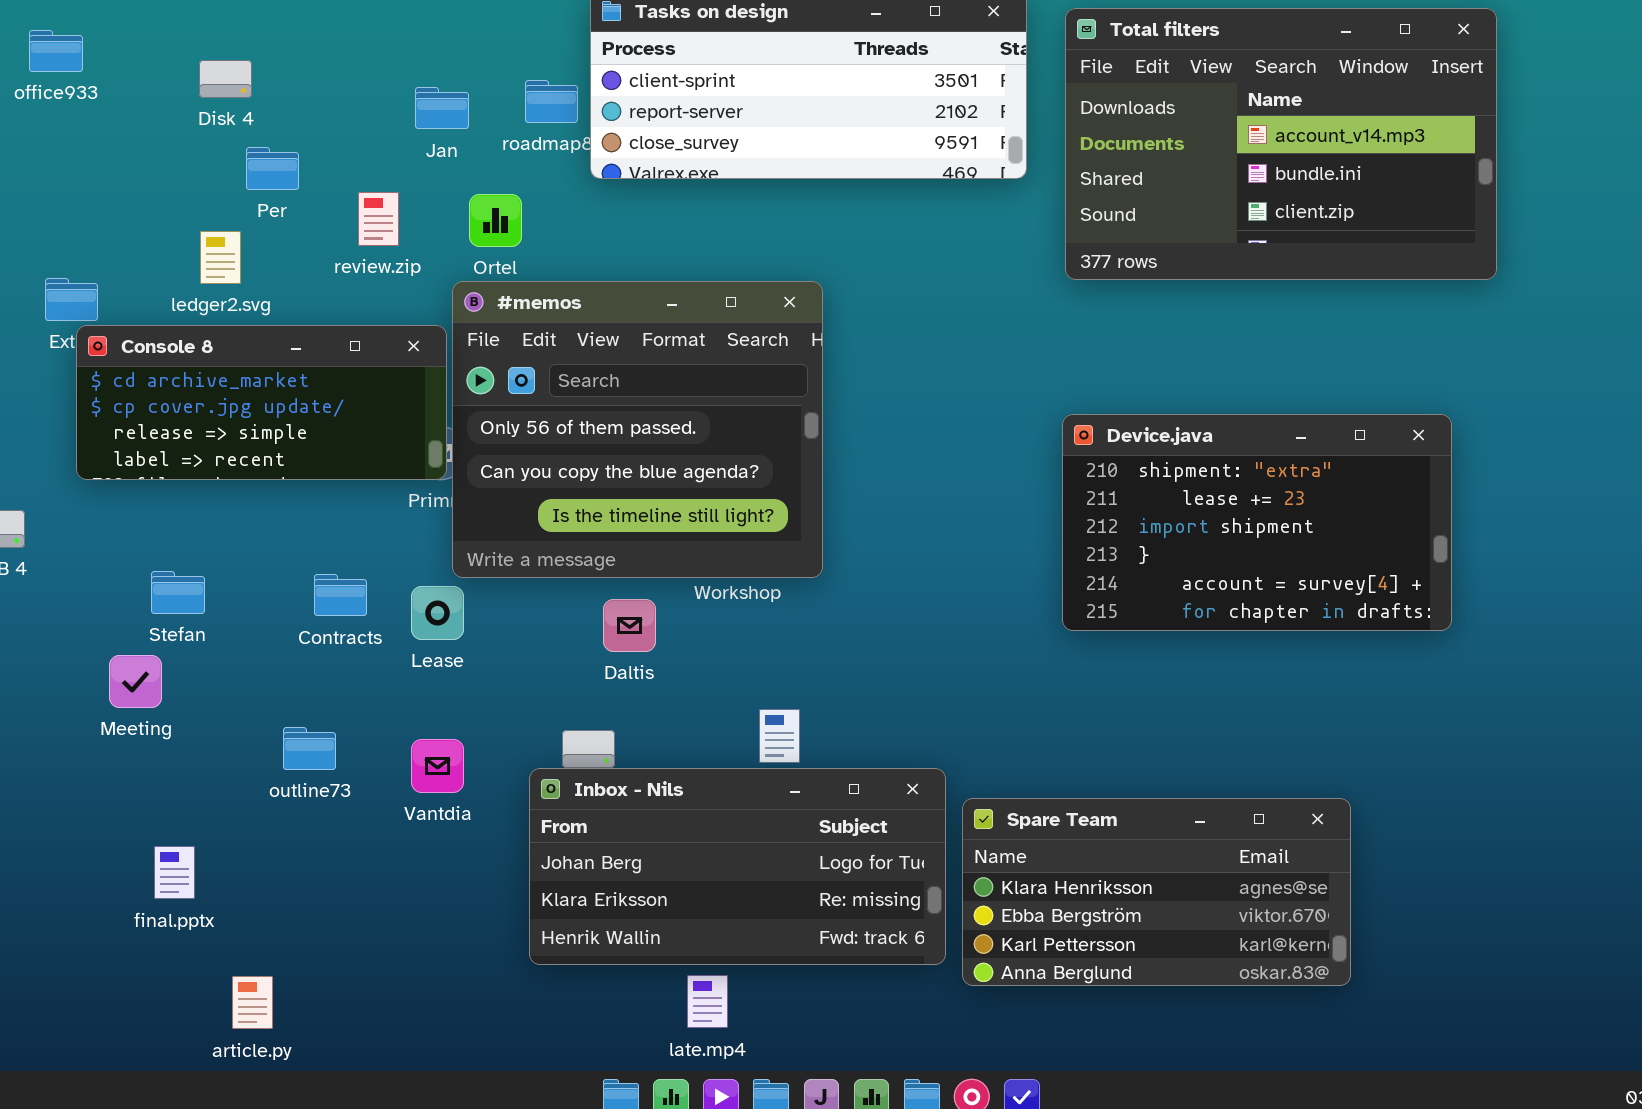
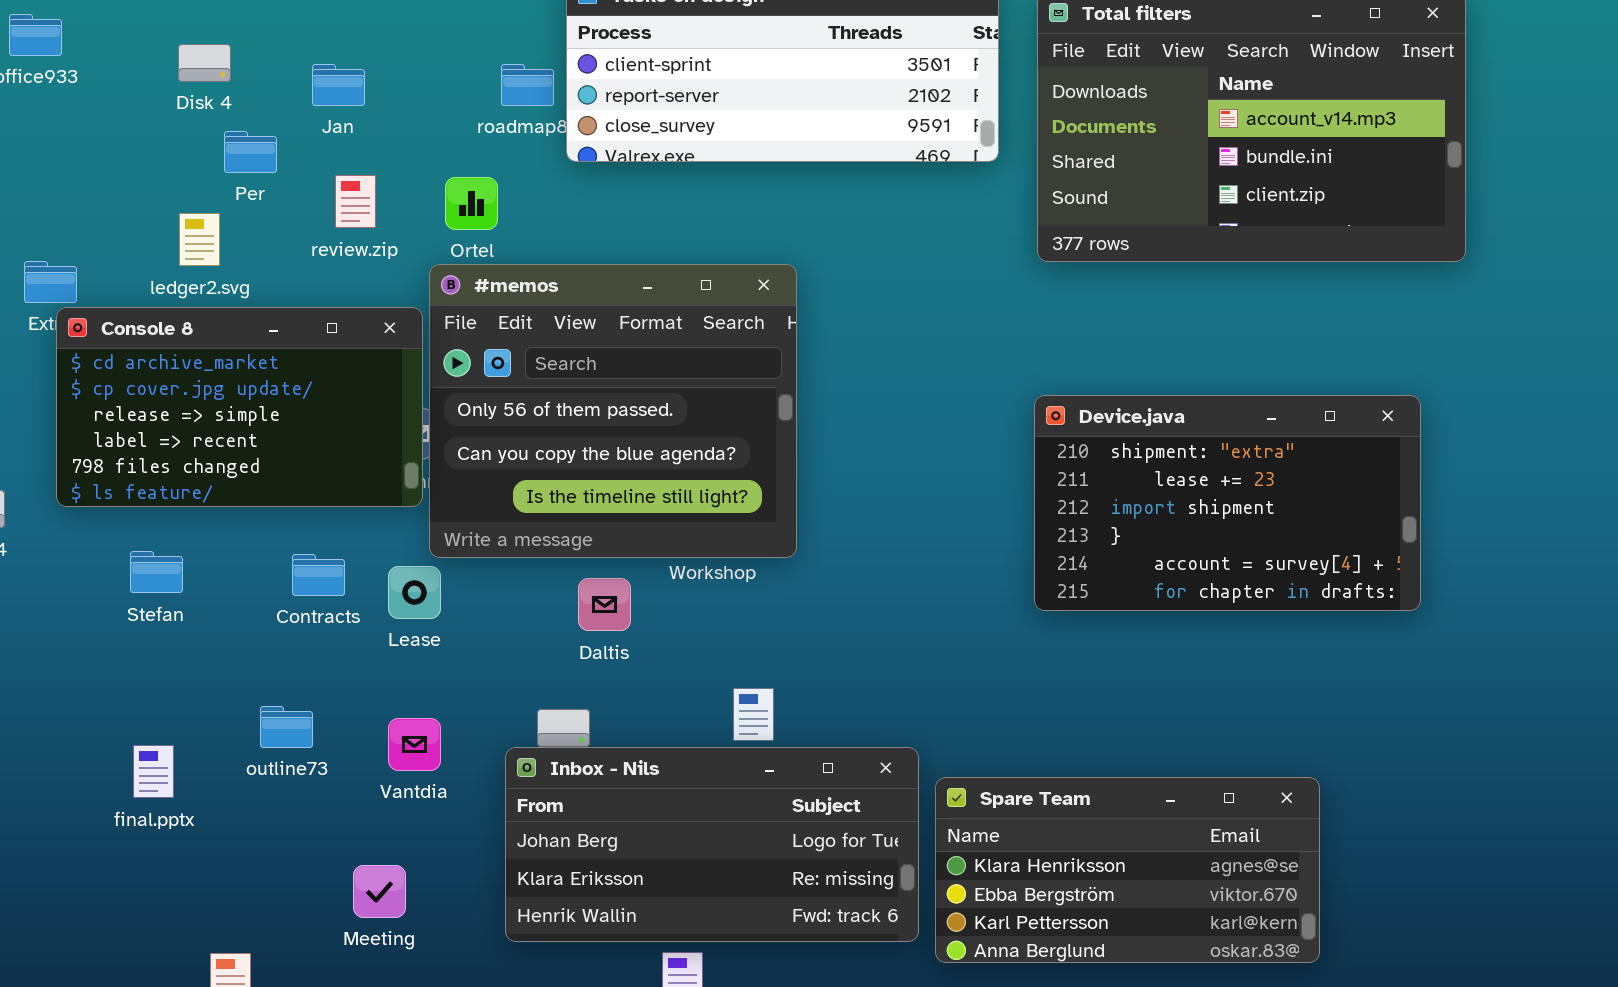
Jan: [415,87,469,129] -> [312,64,365,106], moved
Console 8: [76,325,447,480] -> [56,307,423,507], resized
Meeting: [109,655,162,708] -> [353,865,406,918], moved
final.pptx: [154,846,195,899] -> [133,745,174,798], moved

